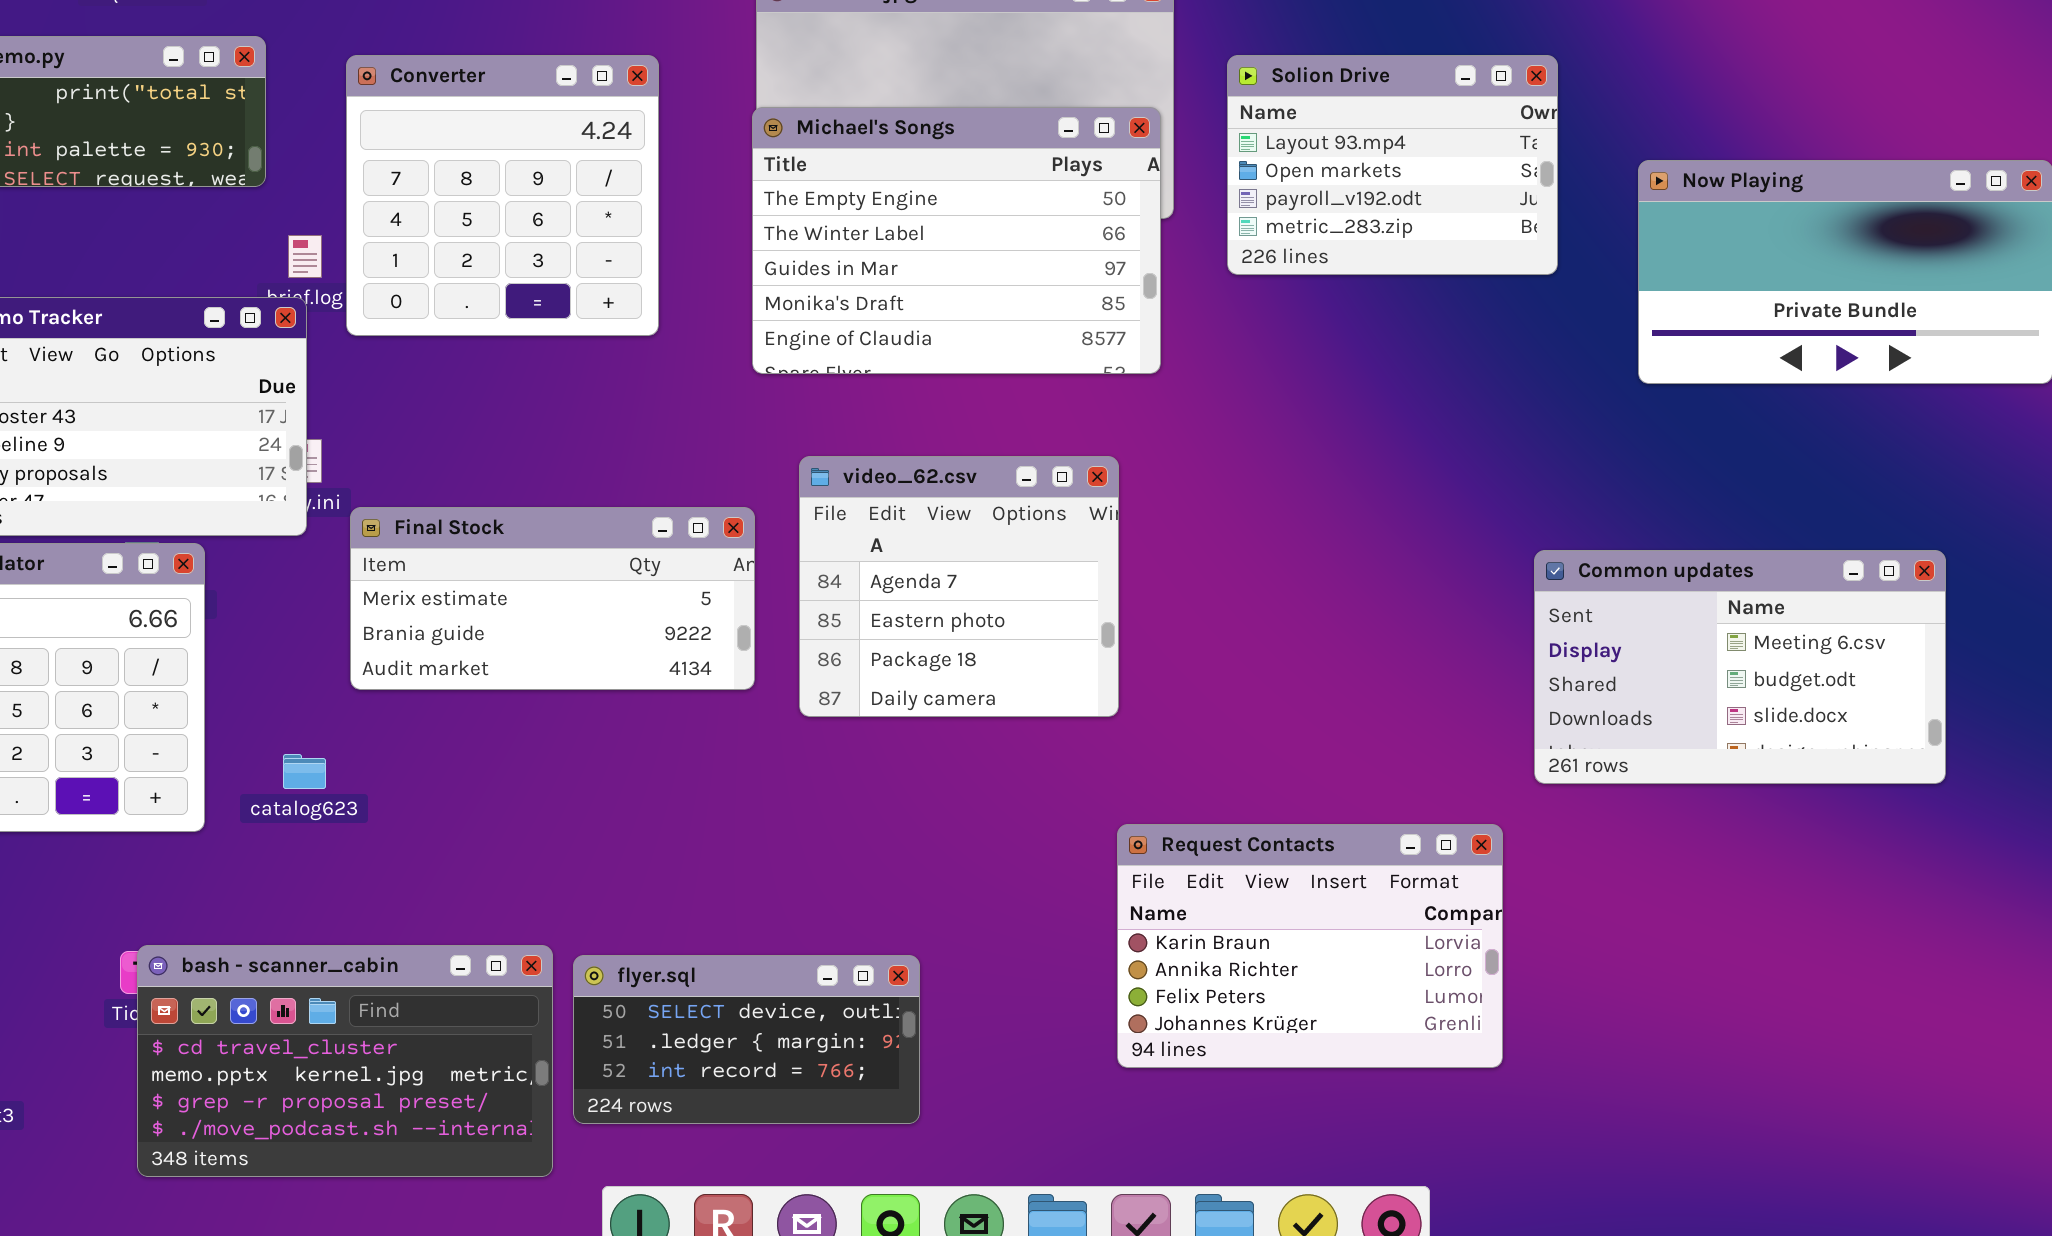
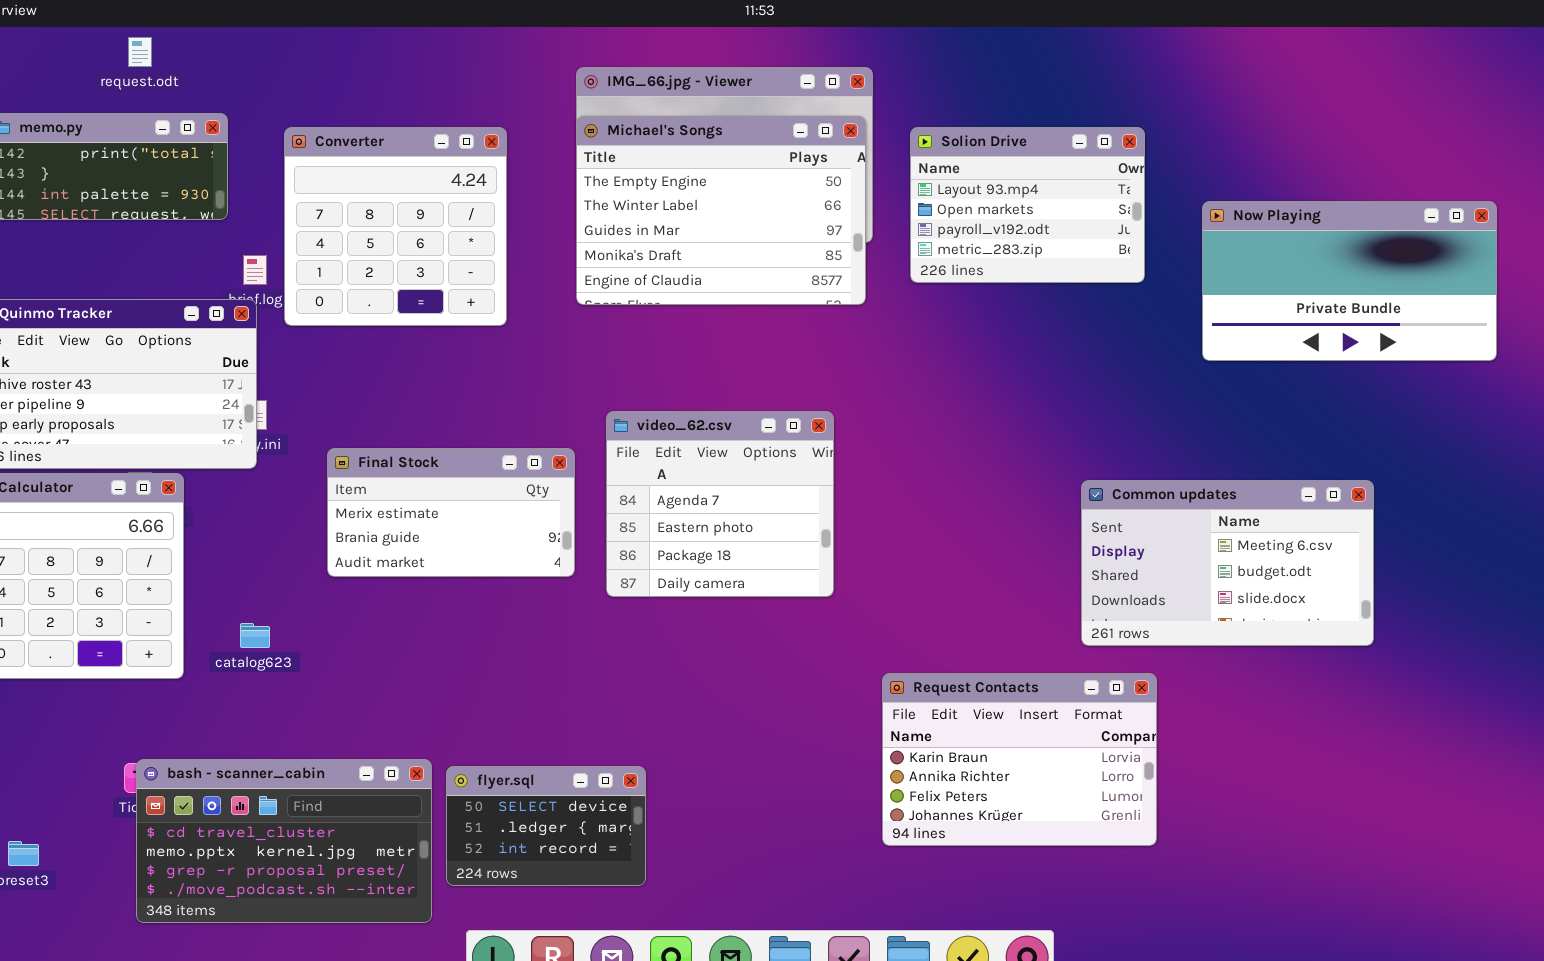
Michael's Songs: [752,107,1161,374] -> [576,116,866,305], moved
Final Stock: [350,507,755,690] -> [327,448,575,577], resized
Common updates: [1534,550,1946,784] -> [1081,480,1374,646], moved
Request Contacts: [1117,824,1503,1068] -> [882,673,1157,846], moved
flyer.sql: [573,955,920,1124] -> [446,766,646,886], resized

